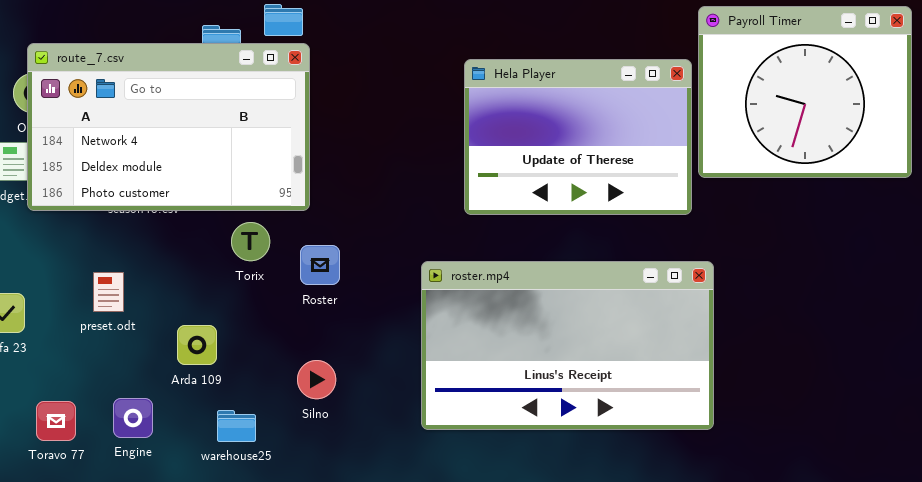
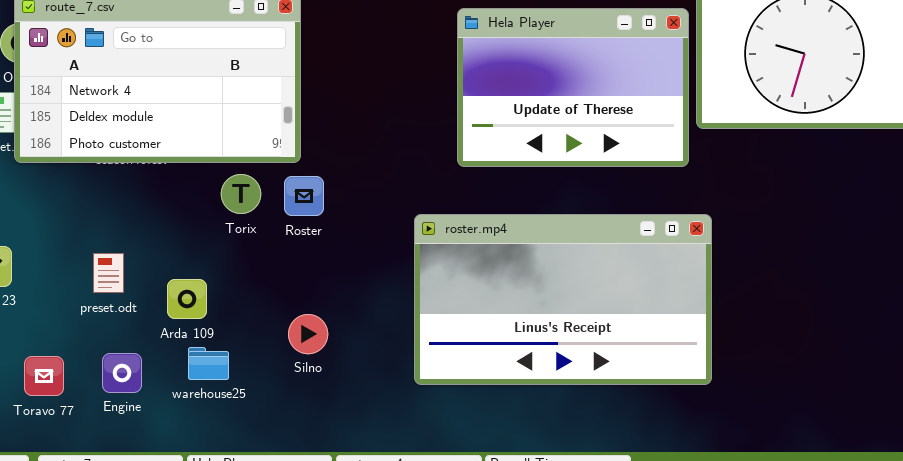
Roster: [300,245,340,285] -> [284,176,324,216], moved
preset.odt: [93,272,124,312] -> [93,253,124,293], moved
warehouse25: [217,410,256,442] -> [188,347,229,380], moved

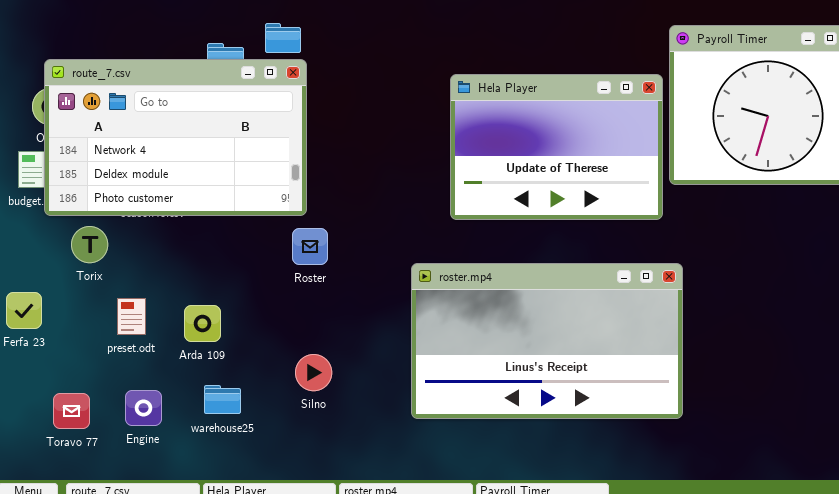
Torix: [221,174,261,214] -> [71,226,108,263], moved
Arda 109: [167,279,207,319] -> [184,305,221,342], moved

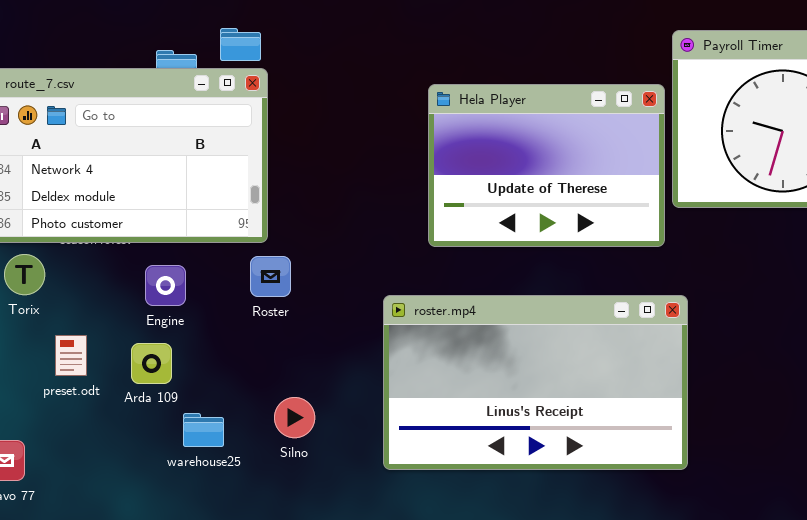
Silno: [295,354,332,391] -> [274,397,315,438], moved
warehouse25: [204,385,241,414] -> [183,413,224,447], moved
Engine: [125,390,162,426] -> [145,265,186,306], moved

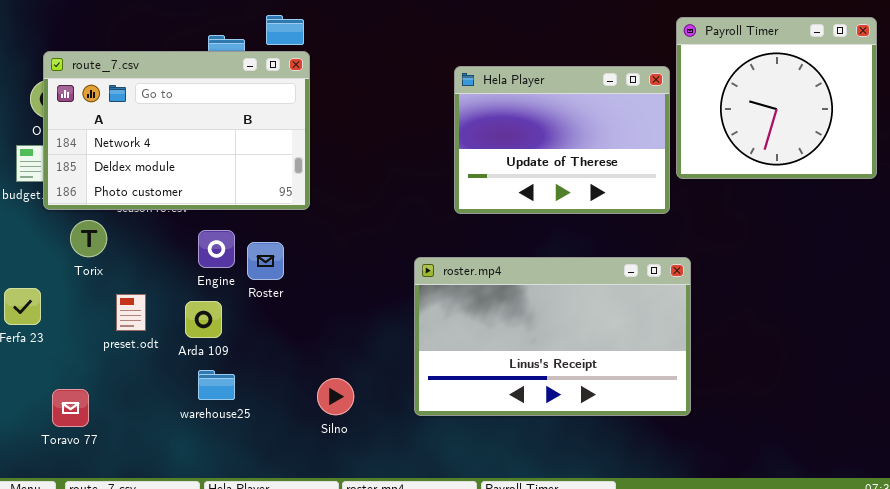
Roster: [250,256,291,297] -> [247,242,284,280], moved
Silno: [274,397,315,438] -> [317,378,354,415], moved
warehouse25: [183,413,224,447] -> [198,370,235,400], moved

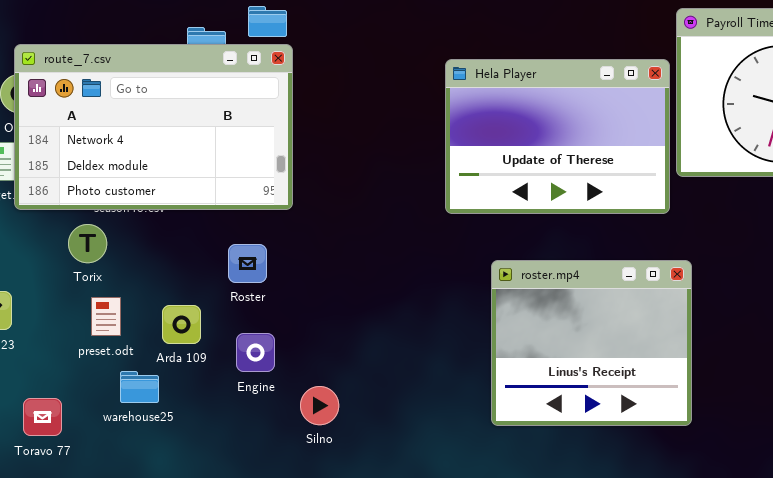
Torix: [70,220,107,257] -> [68,224,107,263], moved
Engine: [198,230,235,268] -> [236,333,275,372], moved
roster.mp4: [414,257,691,416] -> [491,260,692,426], resized
warehouse25: [198,370,235,400] -> [120,371,159,403], moved

